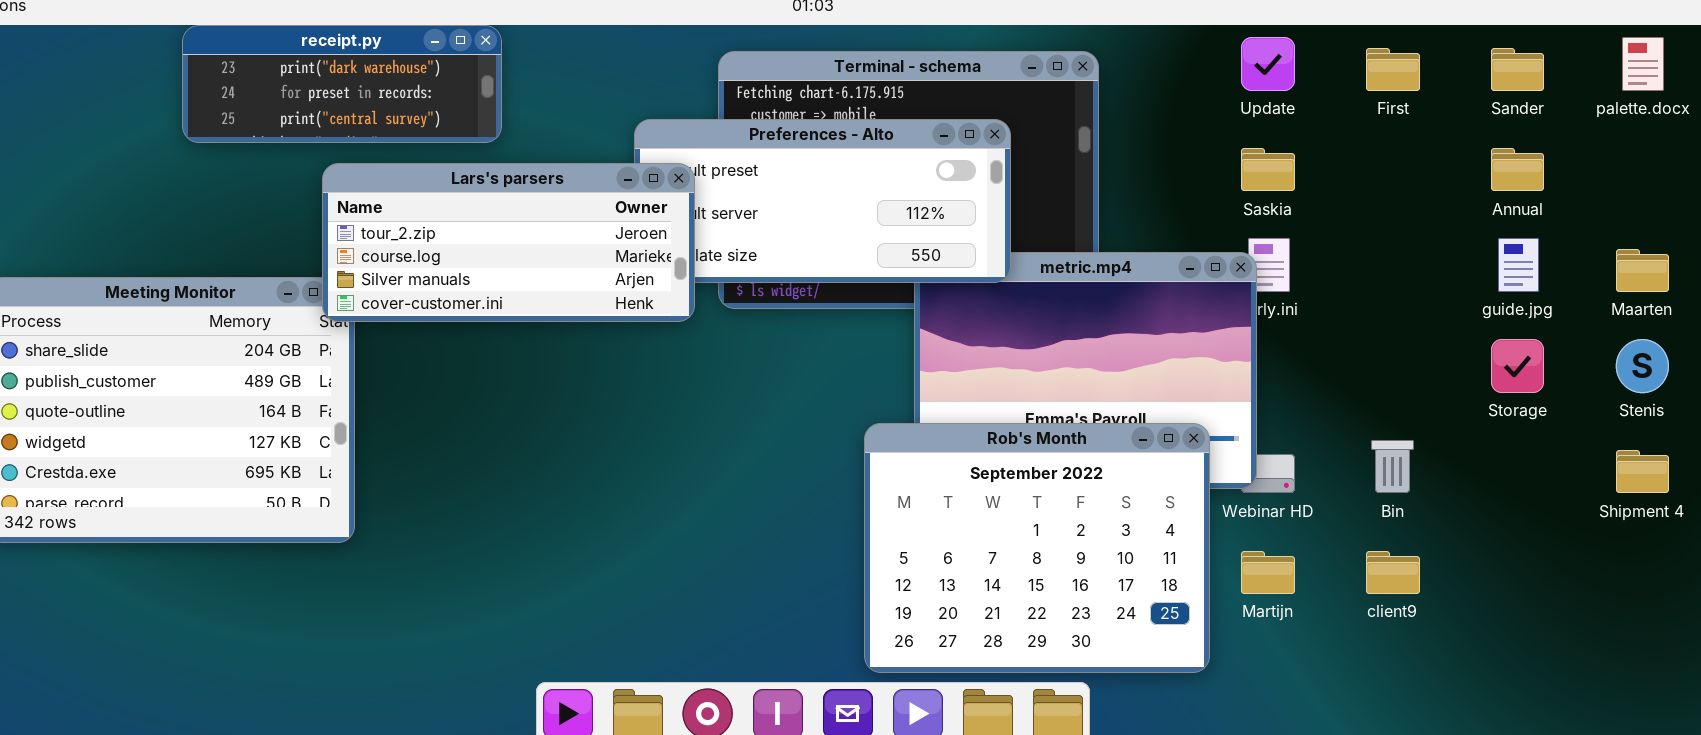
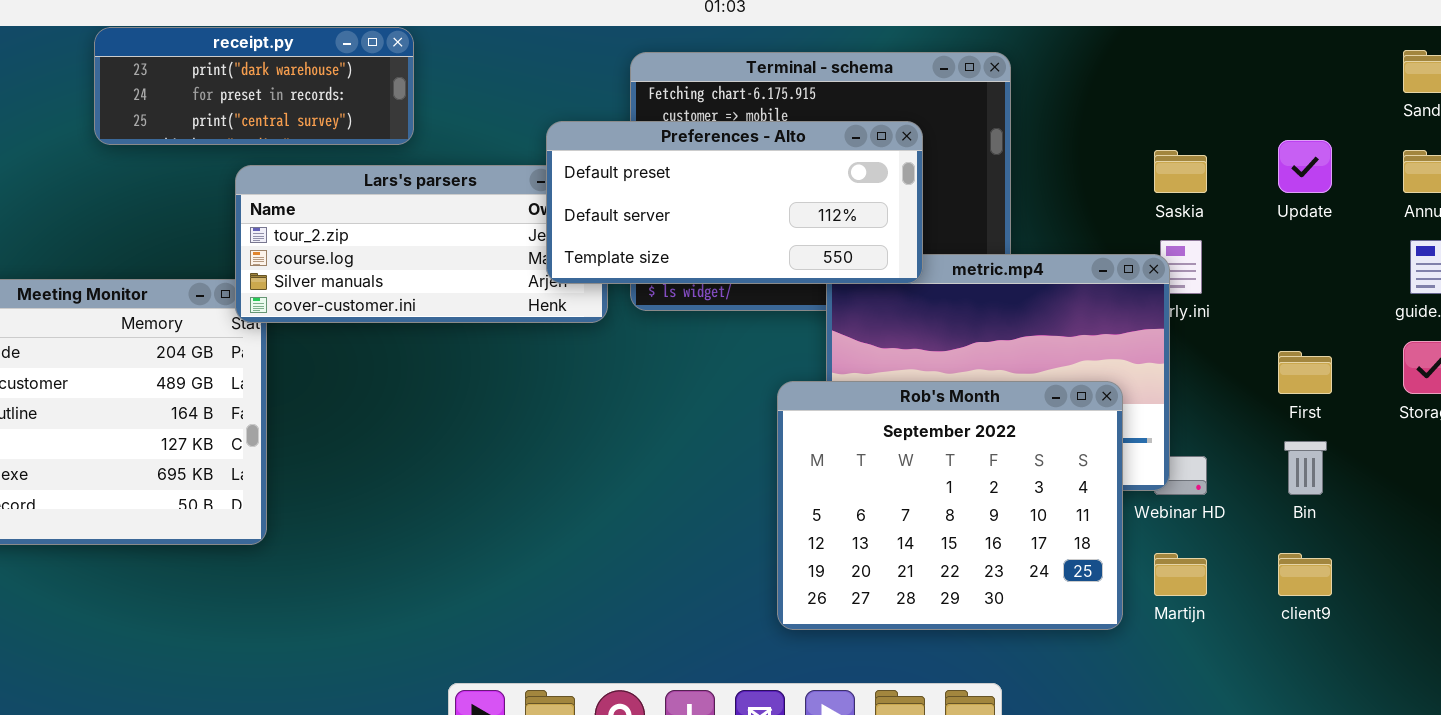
Update: [1241,37,1295,91] -> [1278,140,1332,193], moved
First: [1366,48,1420,91] -> [1278,351,1332,394], moved
Preferences - Alto: [634,119,1011,283] -> [546,121,923,284], raised
Rob's Month: [864,423,1210,673] -> [777,381,1123,630], moved

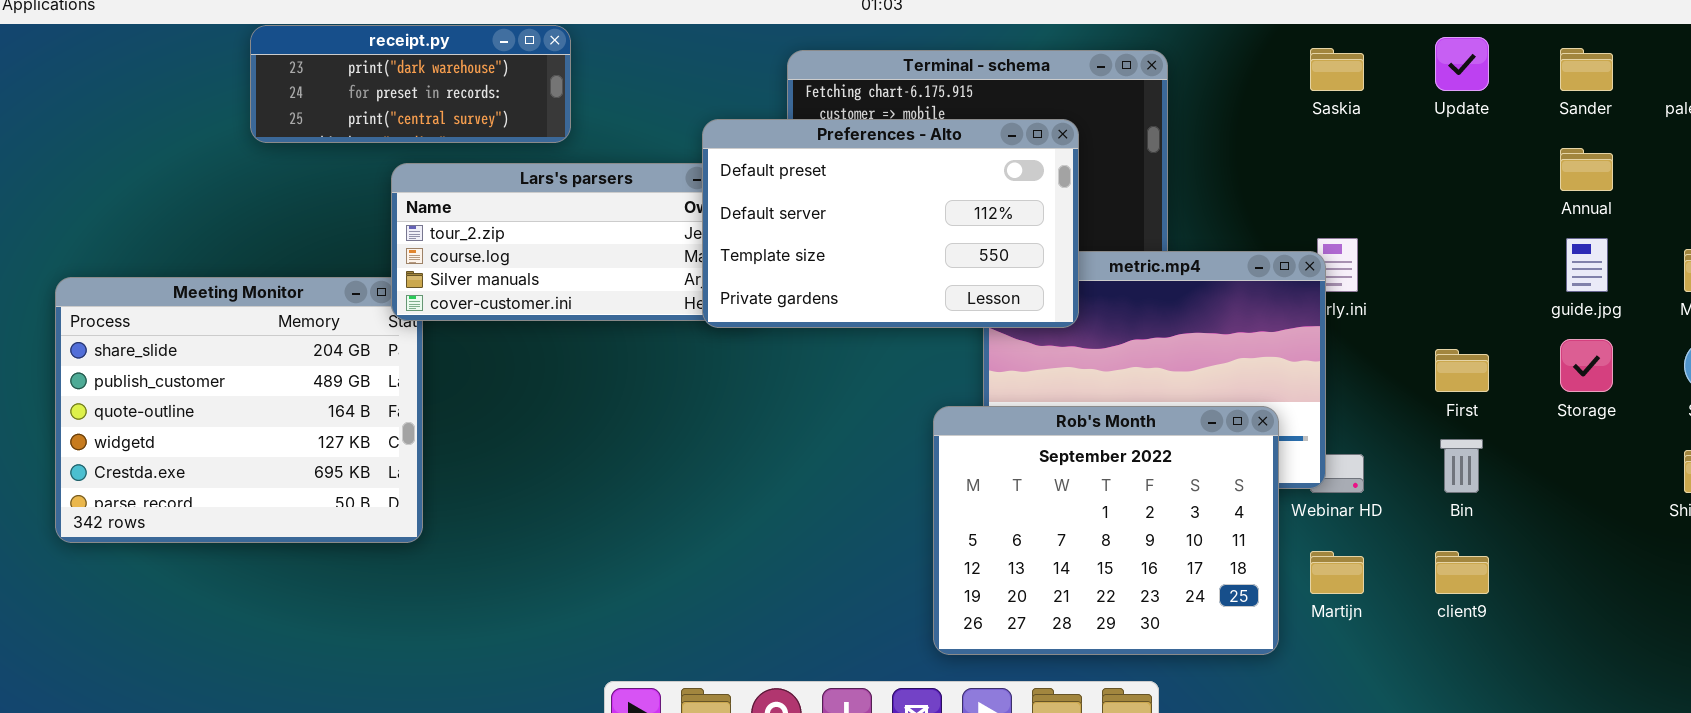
Preferences - Alto: [546,121,923,284] -> [702,119,1079,328], resized
Update: [1278,140,1332,193] -> [1435,37,1489,91], moved
Saskia: [1154,150,1207,193] -> [1310,48,1364,91], moved
Rob's Month: [777,381,1123,630] -> [933,406,1279,655], moved

